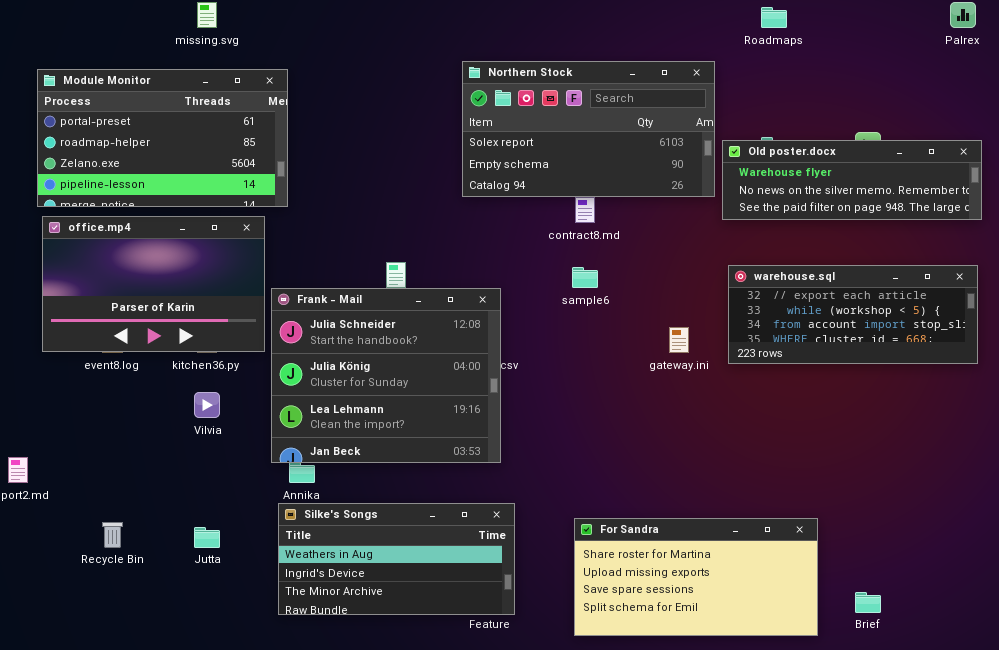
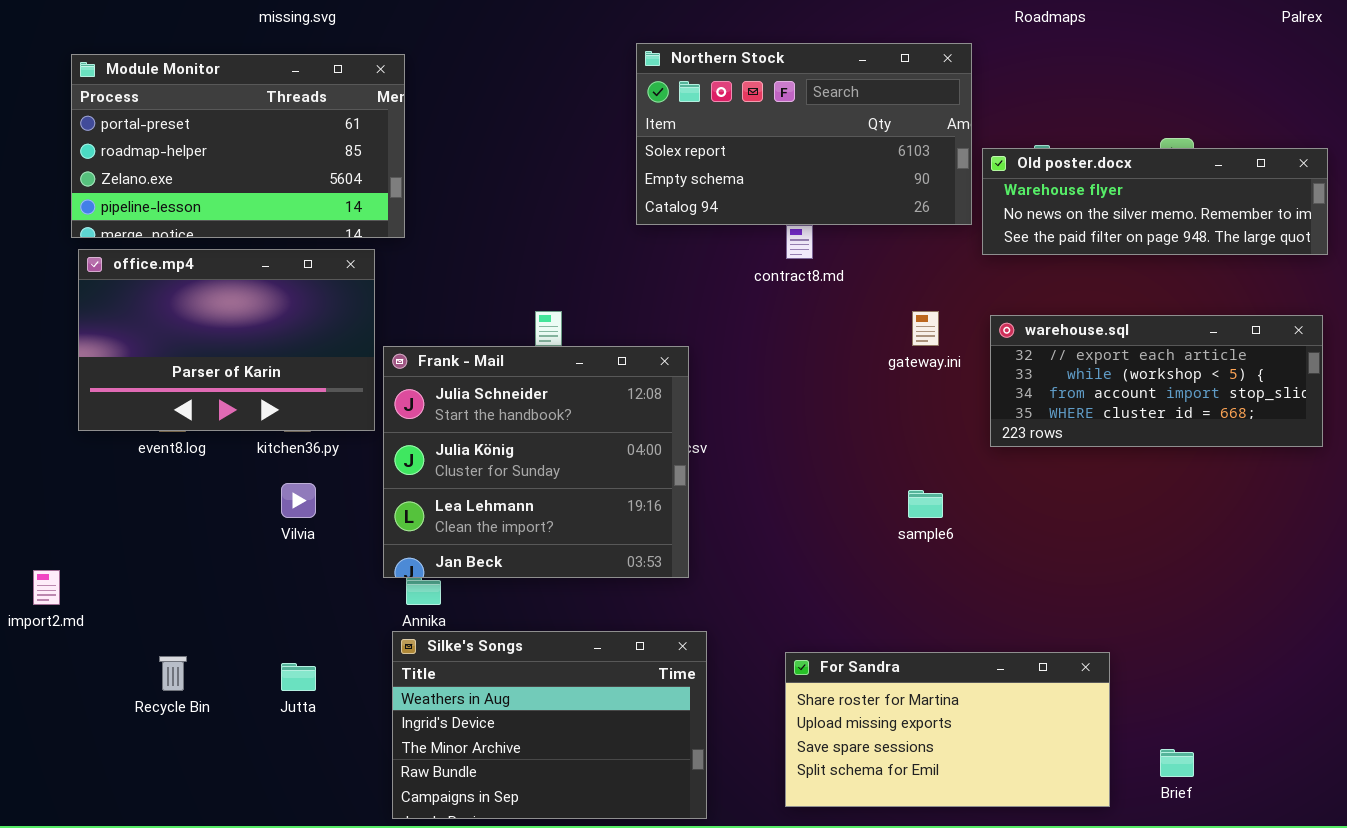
sample6: [572,267,598,288] -> [908,490,943,518], moved
gateway.ini: [669,327,689,353] -> [912,311,939,346], moved
Silke's Songs: [278,503,515,615] -> [392,631,707,819], resized

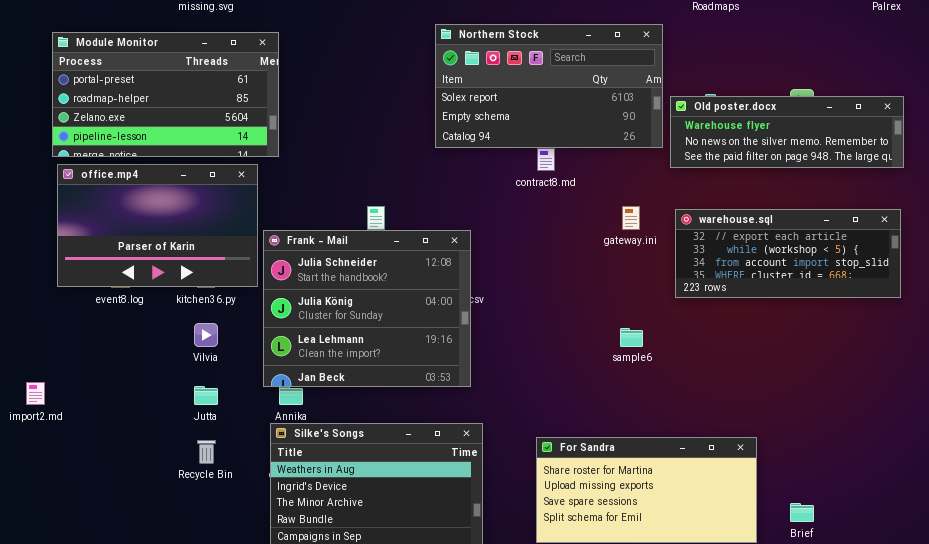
Recycle Bin: [159,656,187,691] -> [197,440,216,464], moved
Jutta: [281,663,316,691] -> [194,386,218,405], moved

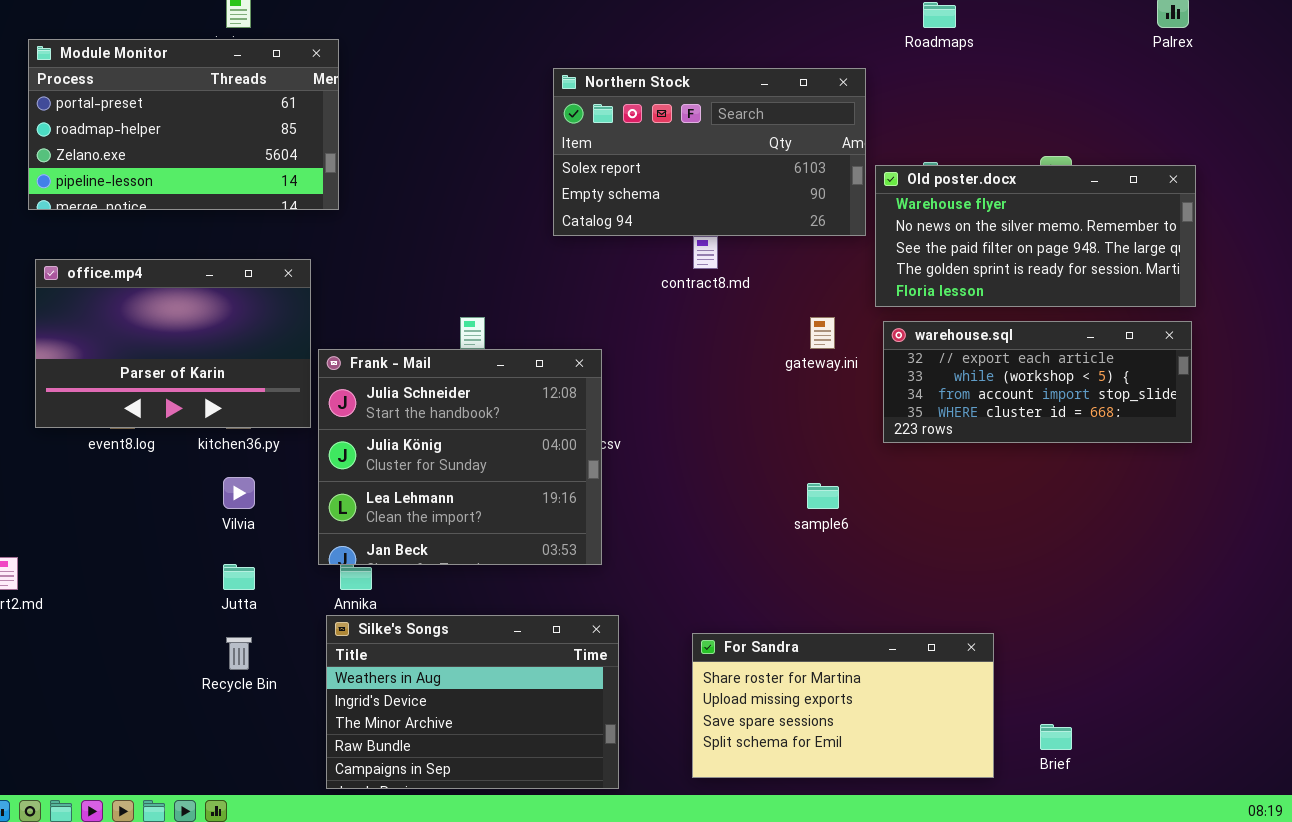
Module Monitor: [52,32,279,157] -> [28,39,339,210], moved
Old poster.docx: [670,96,904,168] -> [875,165,1196,307], resized

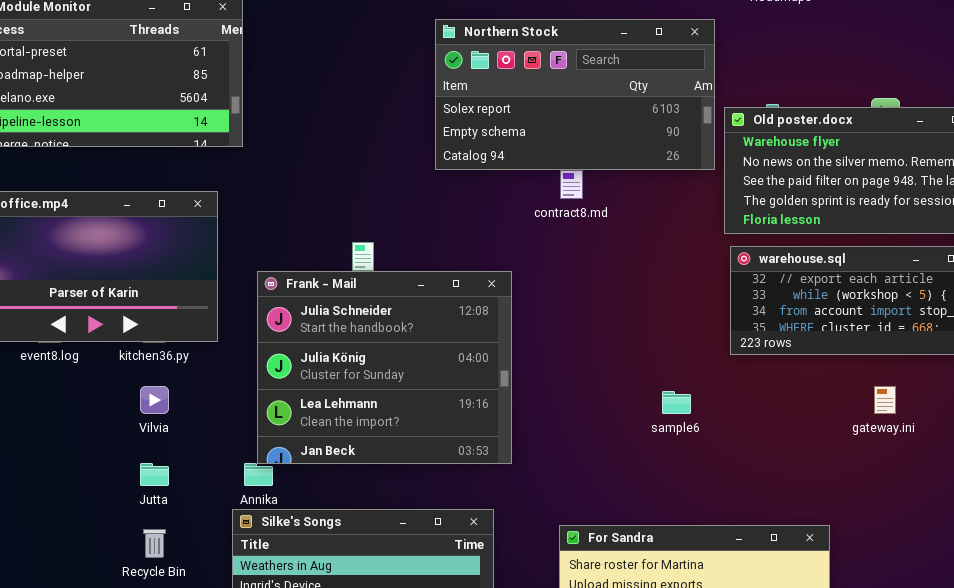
gateway.ini: [810,317,835,349] -> [874,386,896,414], moved
Frank - Mail: [318,349,602,565] -> [257,271,512,464], moved

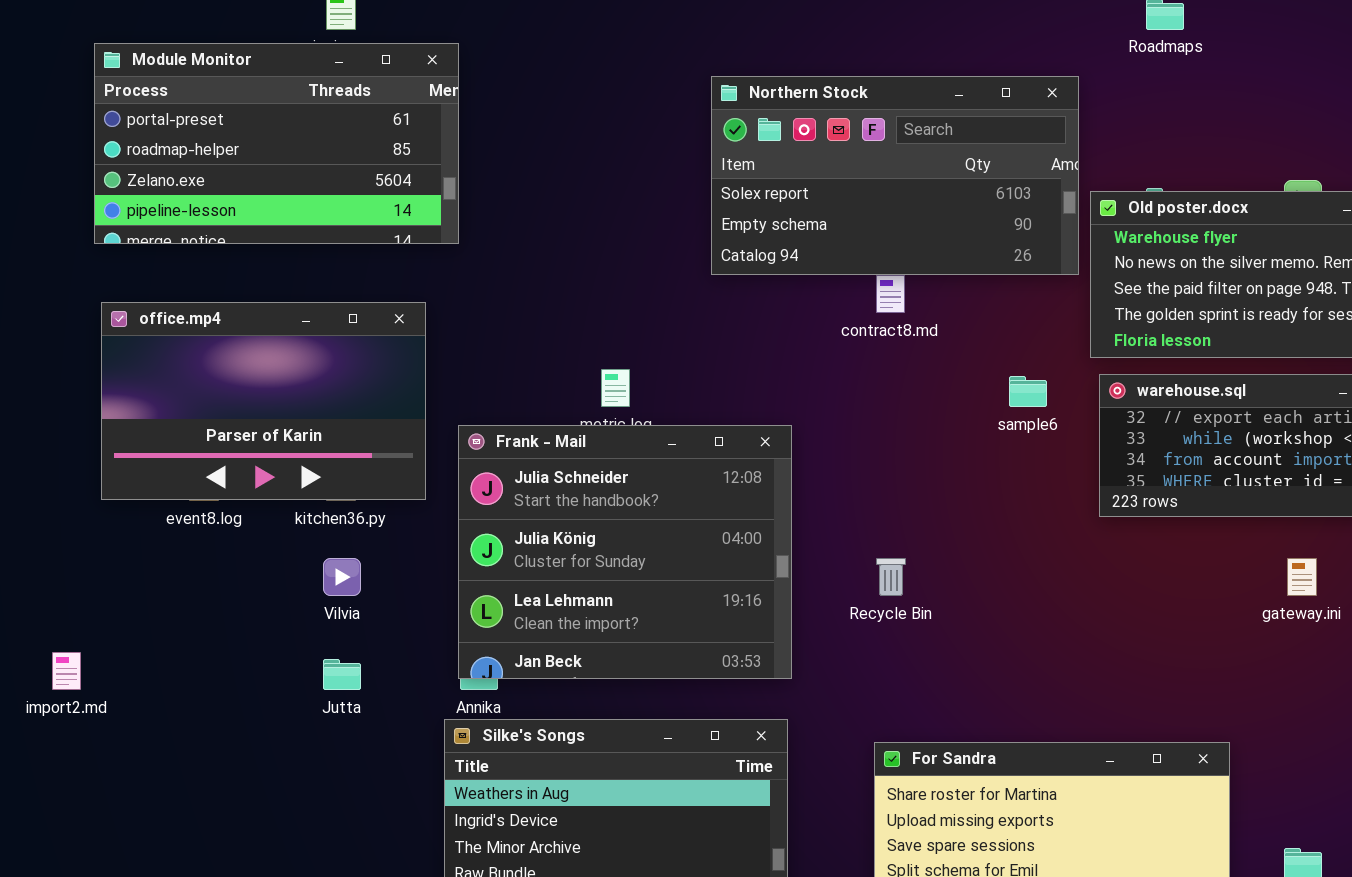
Frank - Mail: [257,271,512,464] -> [458,425,792,679], moved
sample6: [662,391,691,414] -> [1009,376,1047,407], moved
Recycle Bin: [143,529,166,558] -> [876,558,906,596], moved

